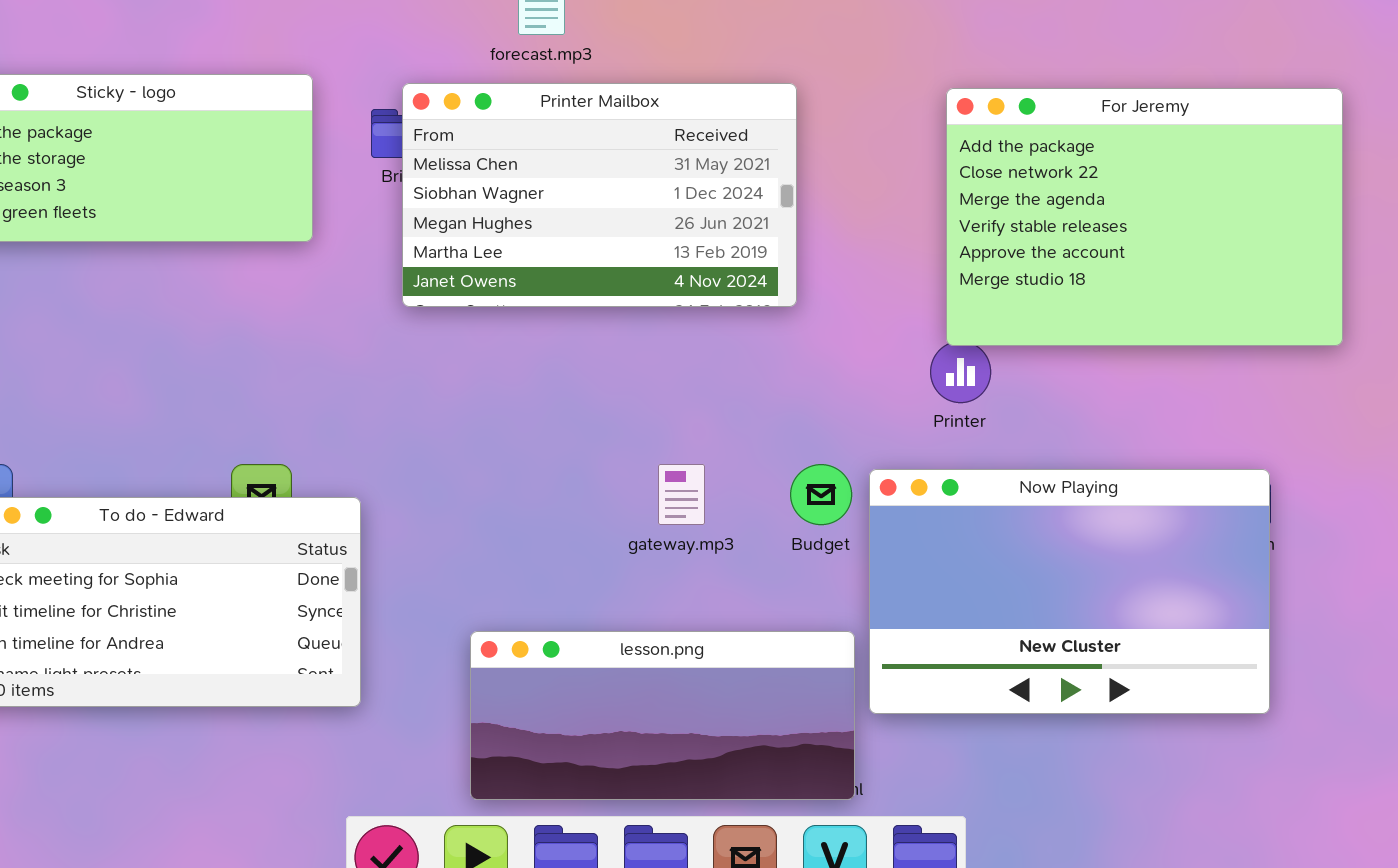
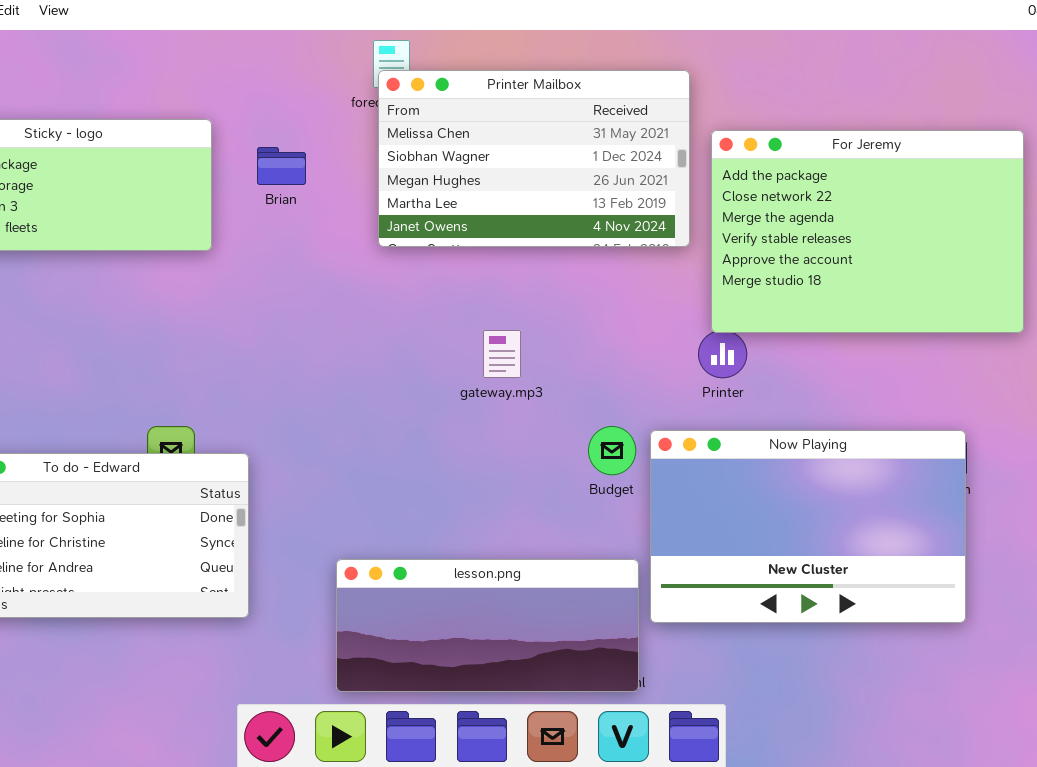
Printer Mailbox: [402,83,797,307] -> [378,70,690,247], moved
gateway.mp3: [658,464,705,525] -> [483,330,521,378], moved

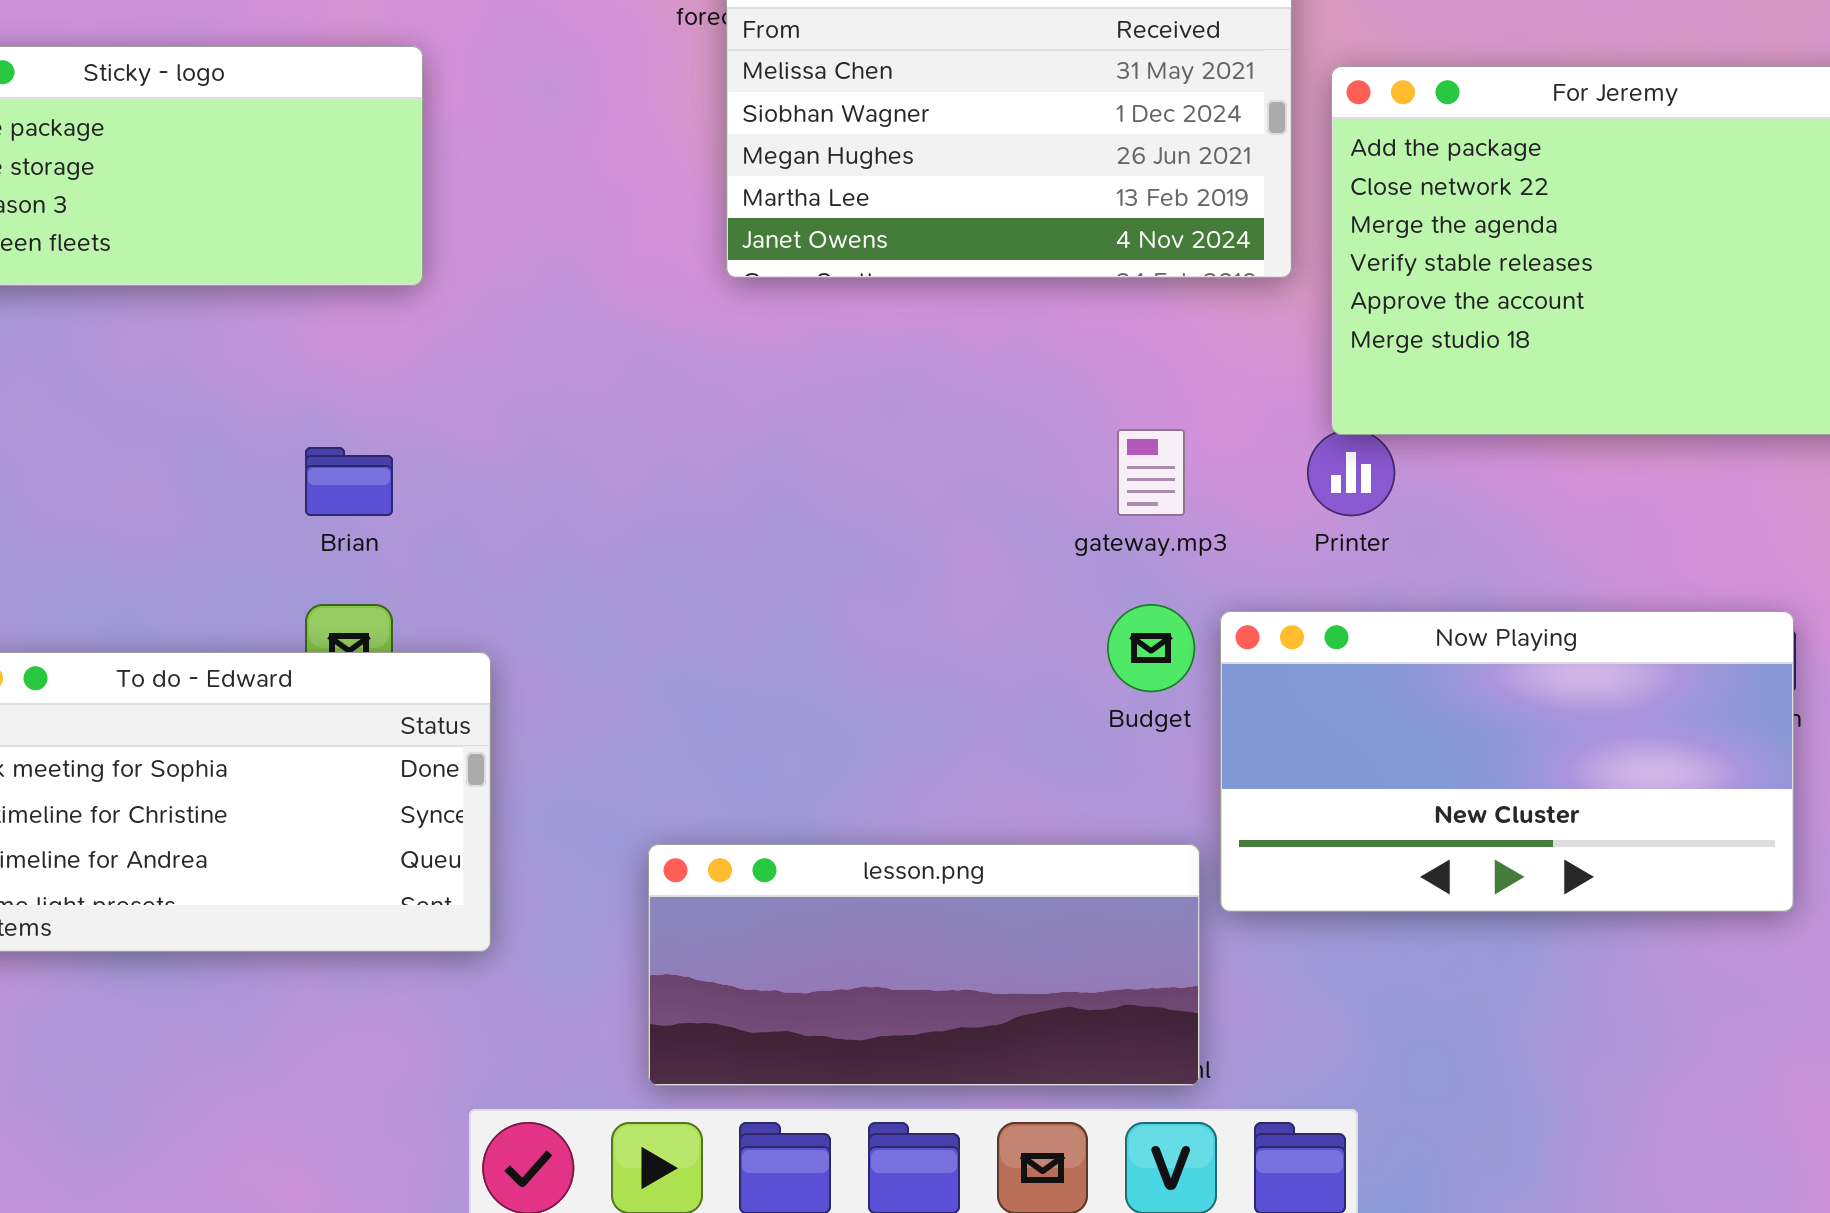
Brian: [257,147,306,185] -> [305,447,393,516], moved
gateway.mp3: [483,330,521,378] -> [1117,429,1185,516], moved
Now Playing: [650,430,966,623] -> [1220,611,1794,912], resized

